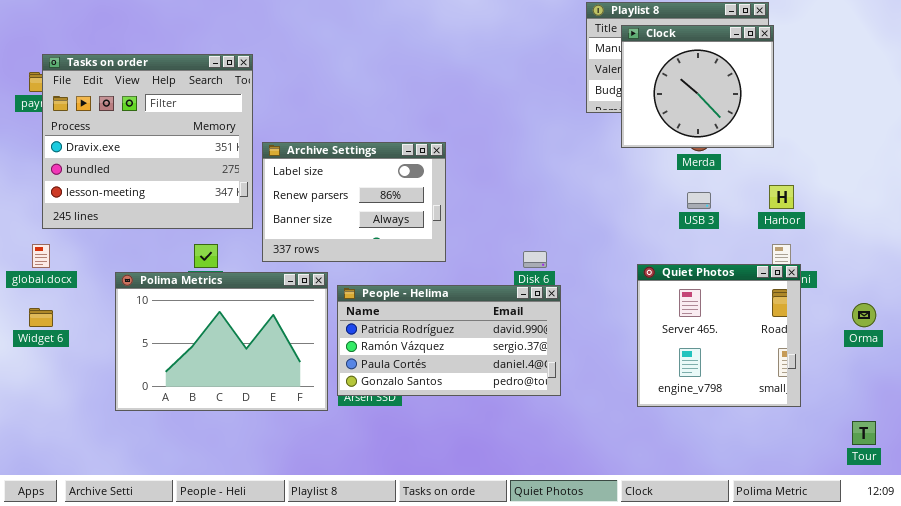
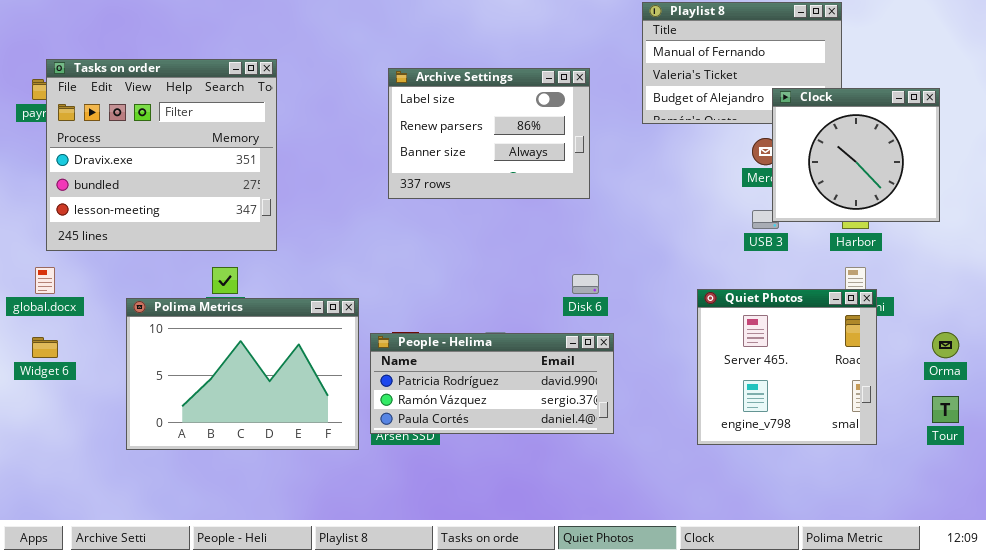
Clock: [621,25,774,148] -> [772,88,940,222], moved
Archive Settings: [262,142,446,262] -> [388,68,590,199], moved
People - Helima: [337,285,561,396] -> [370,333,614,434], resized
Tour: [852,421,876,445] -> [932,396,959,423], moved

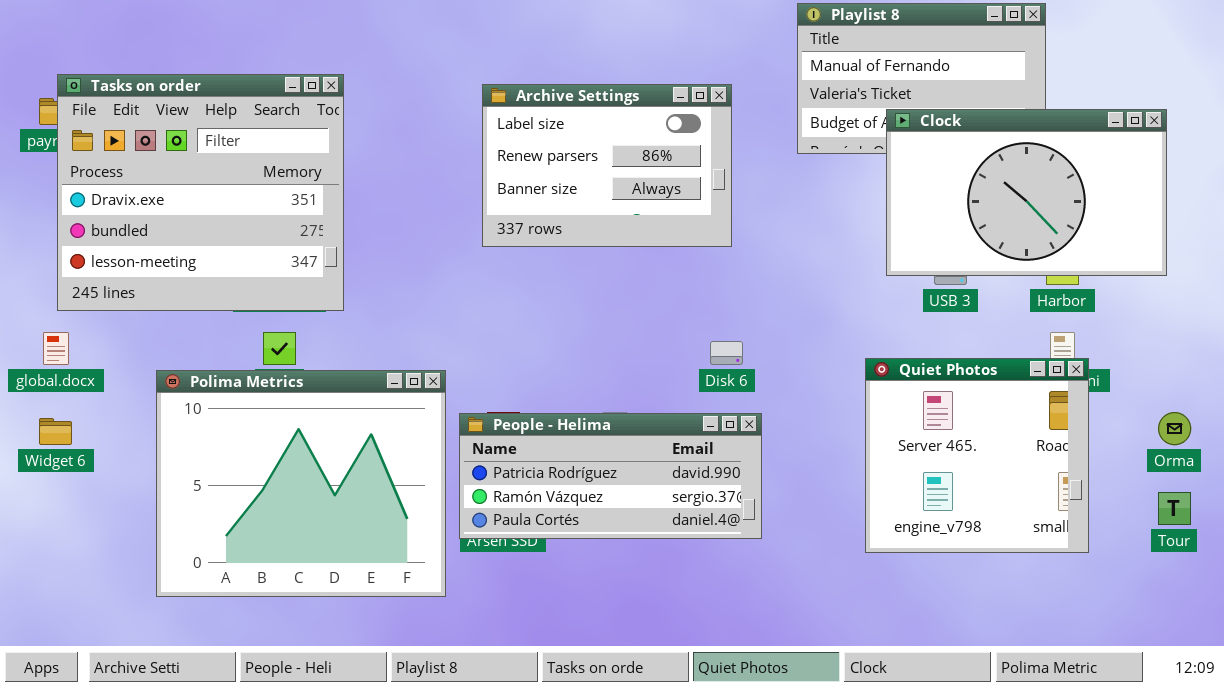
Clock: [772,88,940,222] -> [886,109,1167,276], resized
Polima Metrics: [126,298,359,450] -> [156,370,446,597], resized

